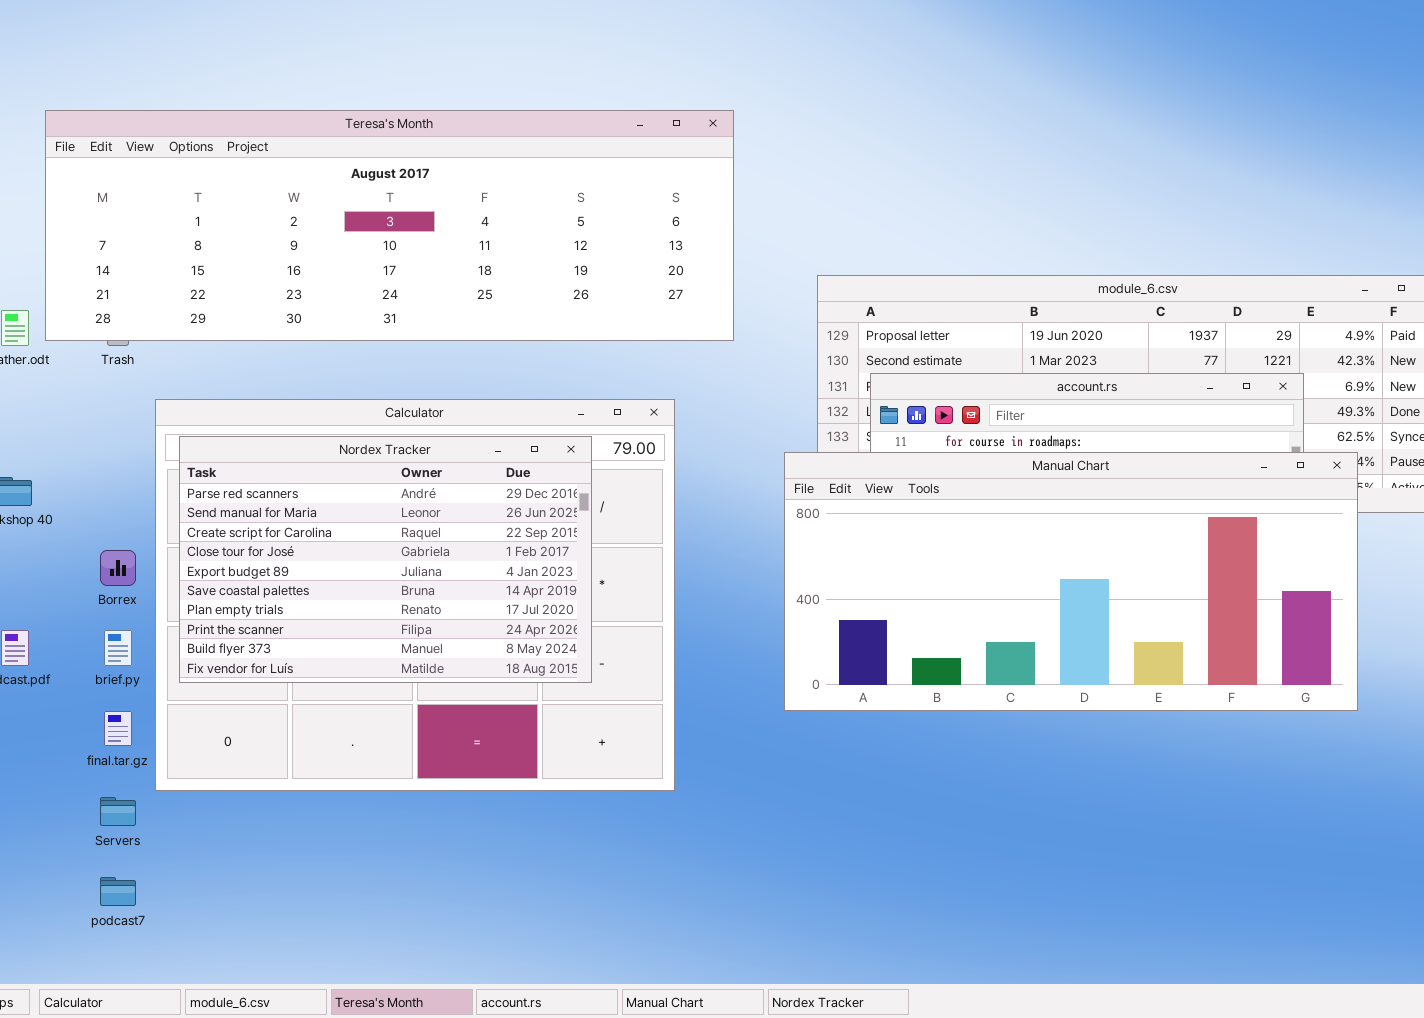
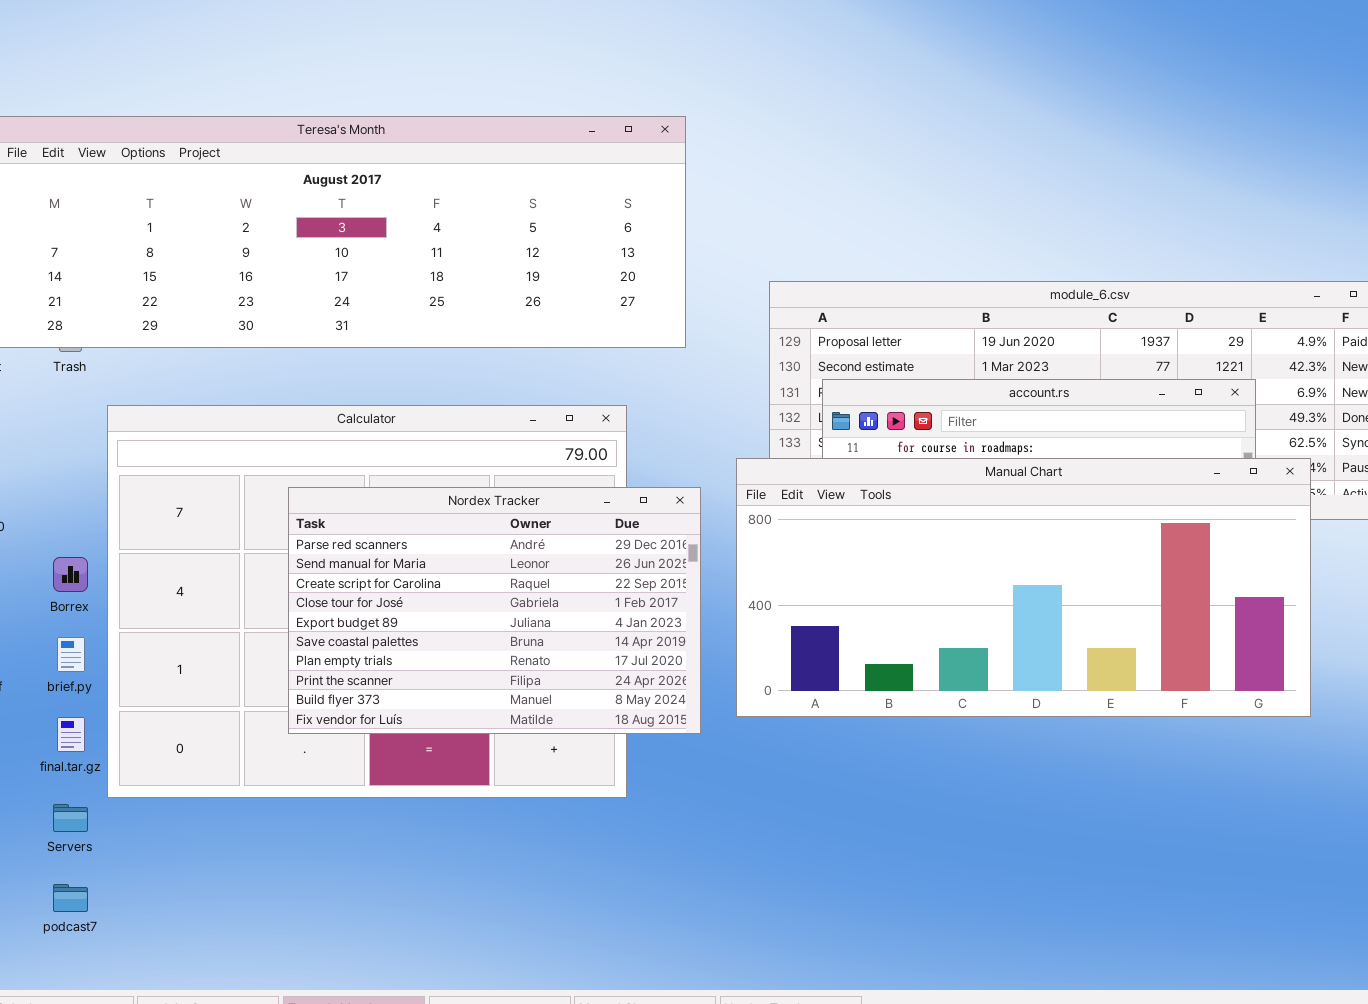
Nordex Tracker: [179,436,592,683] -> [288,487,701,734], moved

